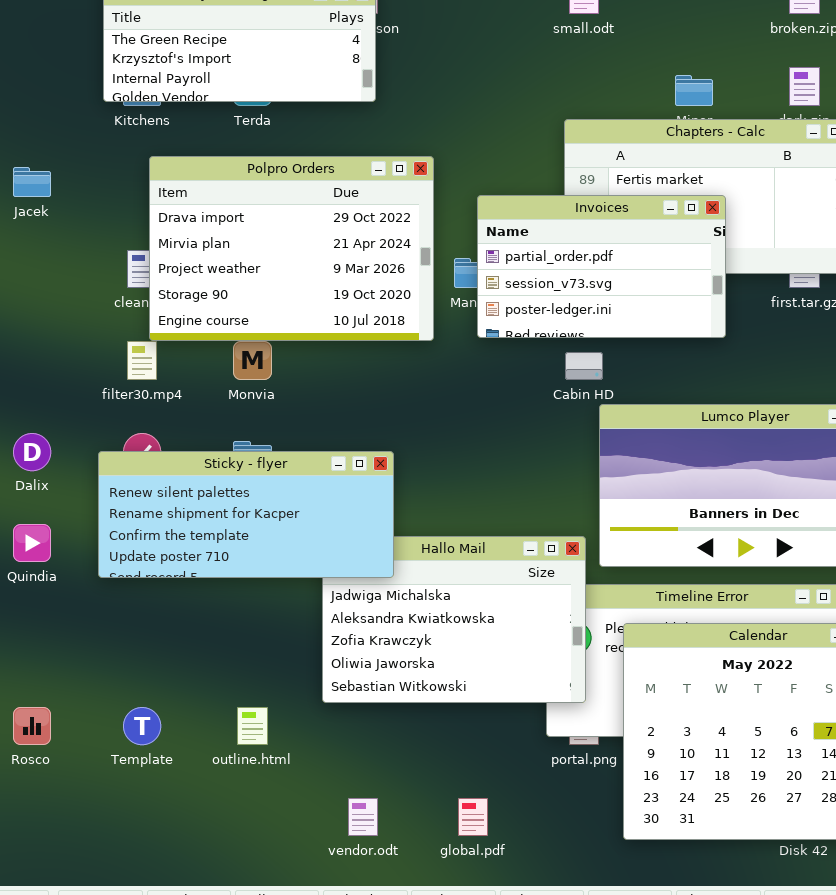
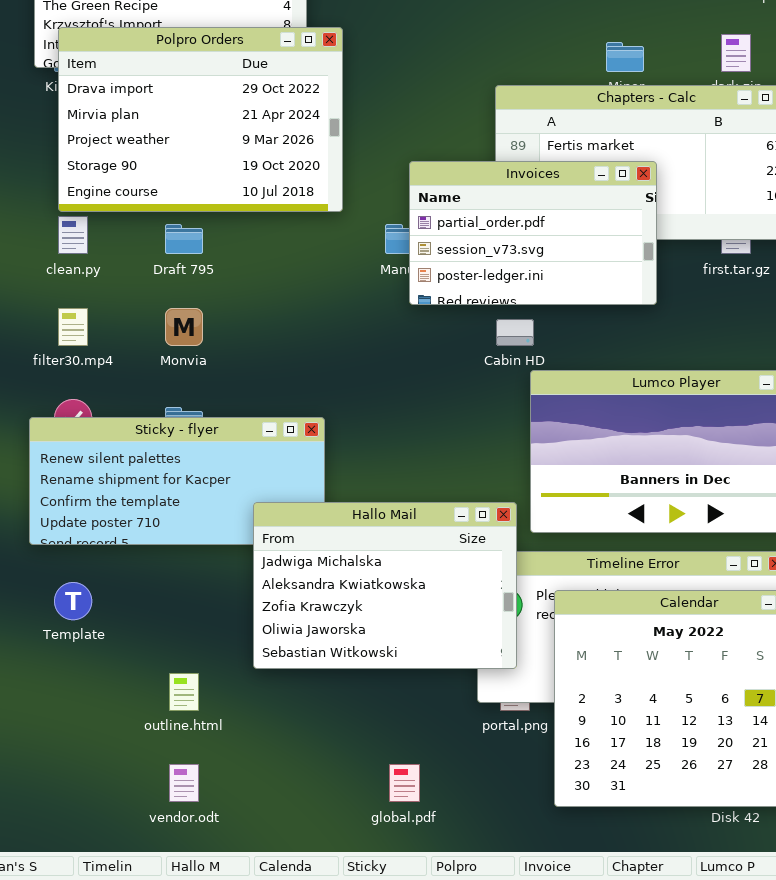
Polpro Orders: [149,156,434,341] -> [58,27,343,212], moved
Hallo Mail: [322,536,586,703] -> [253,502,517,669], raised
Template: [123,707,161,745] -> [54,582,92,620], moved
vendor.odt: [348,798,378,836] -> [169,764,199,802], moved

